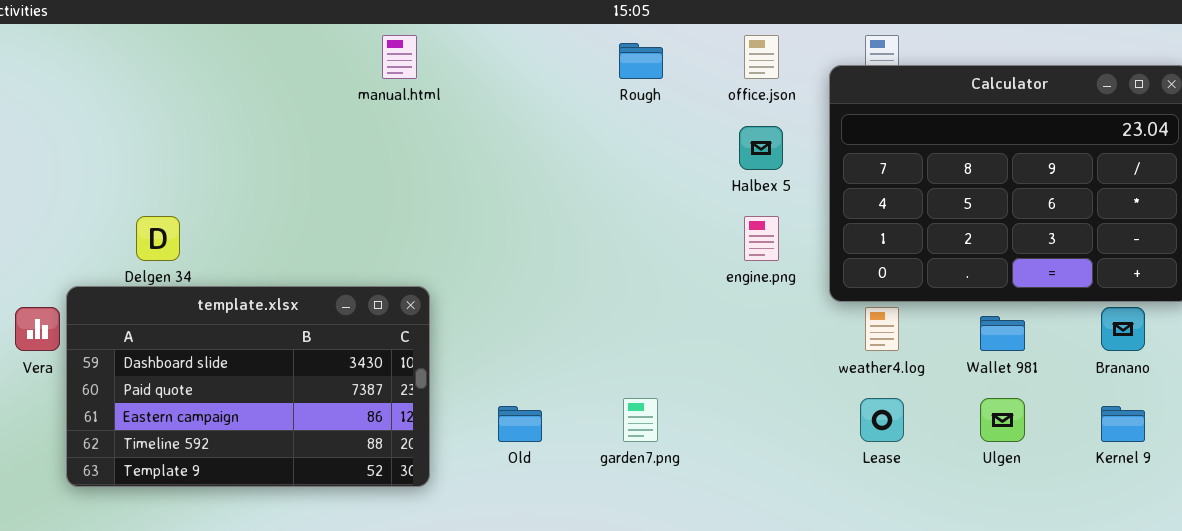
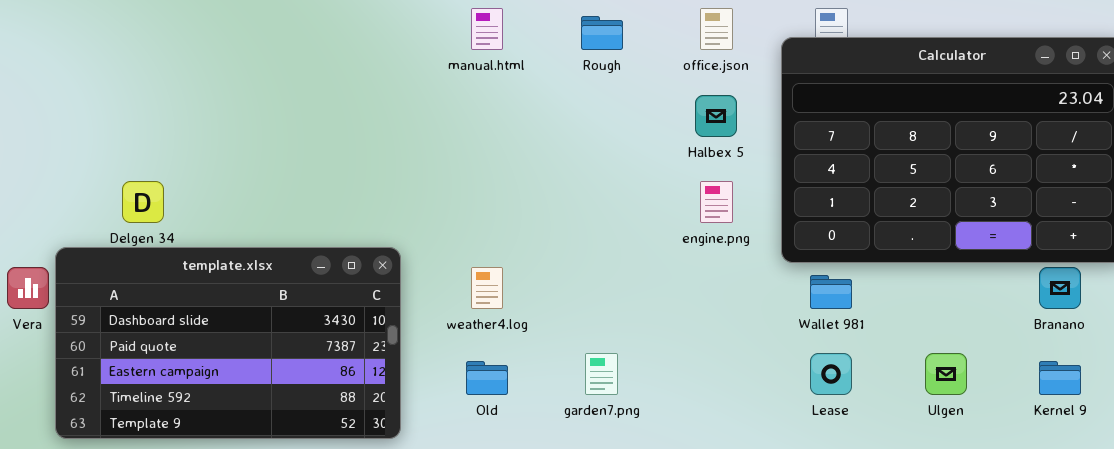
manual.html: [382,35,417,79] -> [471,8,503,50], moved
weather4.log: [865,307,899,351] -> [471,267,503,309], moved
Wallet 981: [980,316,1025,351] -> [810,275,852,309], moved

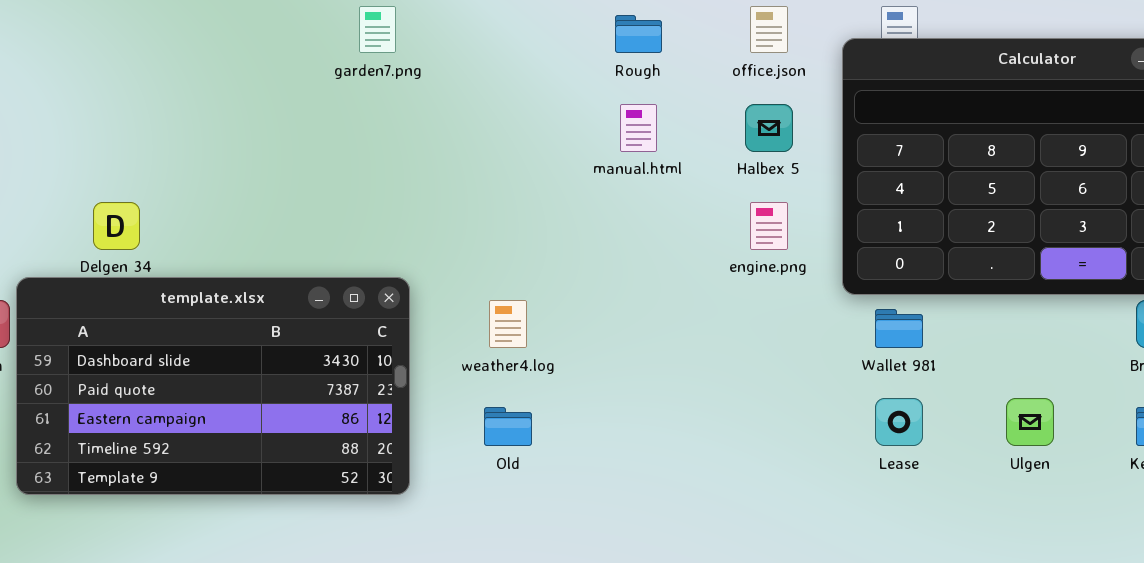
manual.html: [471,8,503,50] -> [620,104,657,152], moved
garden7.png: [585,353,618,395] -> [359,6,396,53], moved

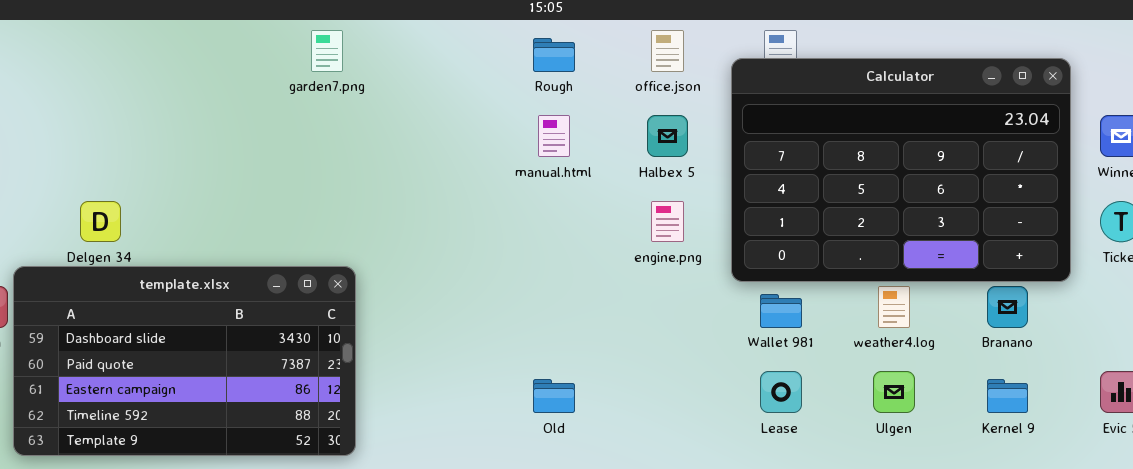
weather4.log: [489,300,527,348] -> [878,286,910,328], moved
Old: [484,407,532,446] -> [533,379,575,413], moved

